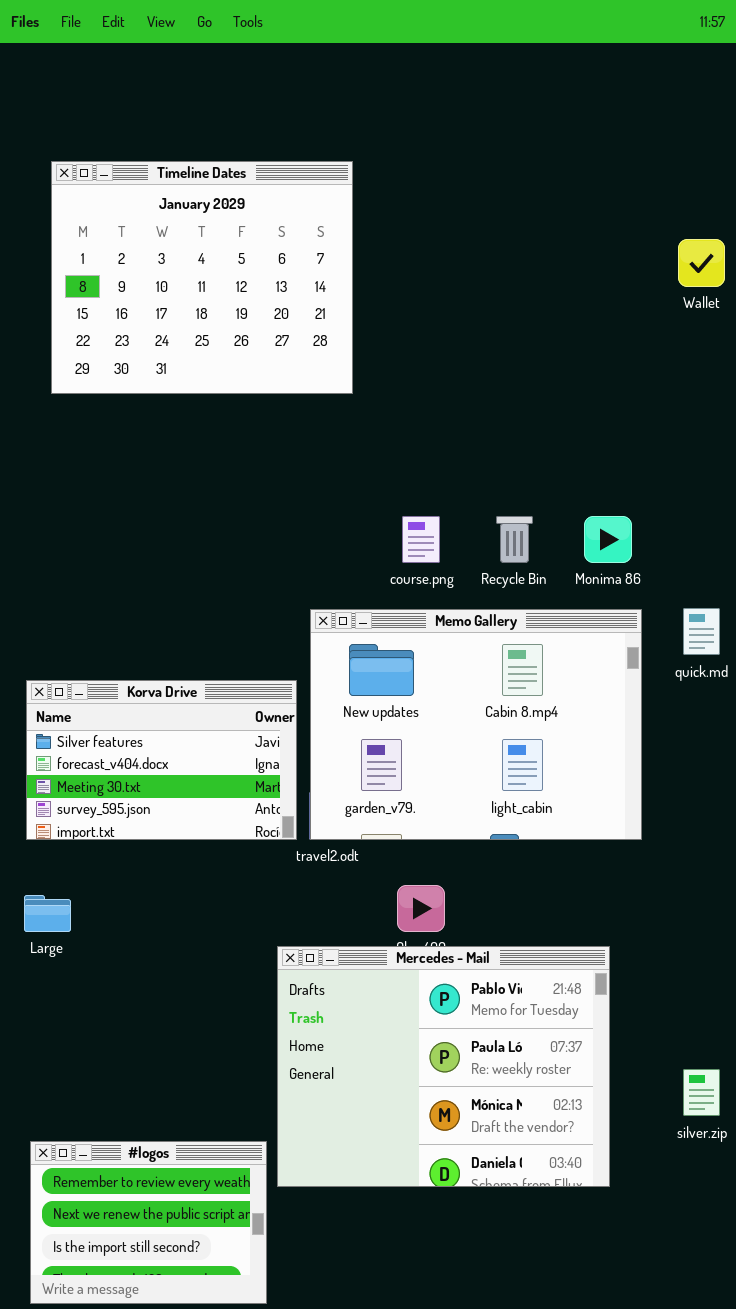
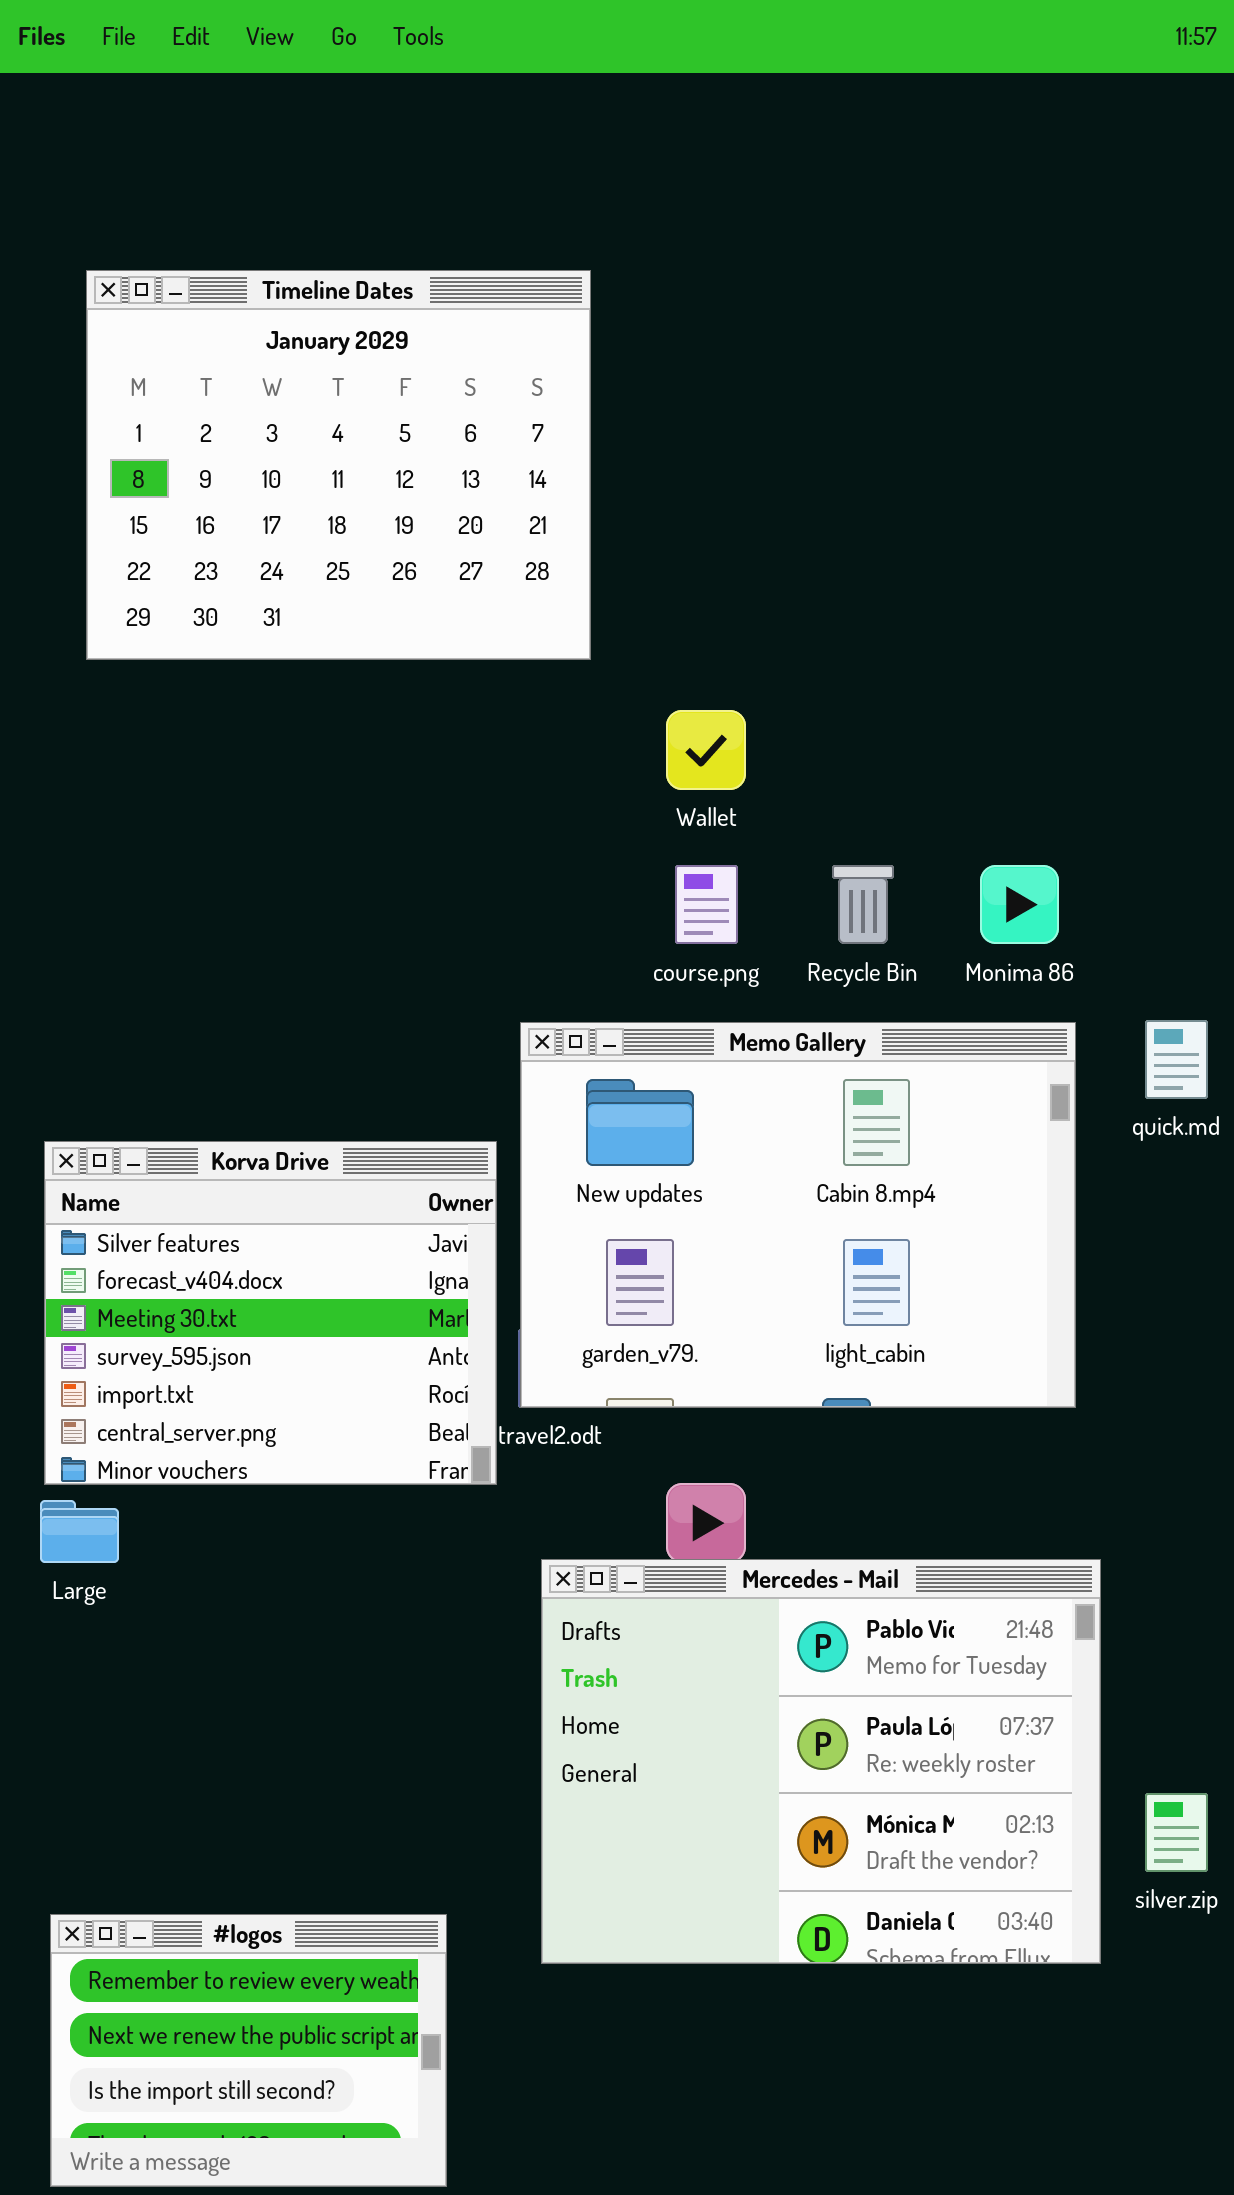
Wallet: [678,239,725,287] -> [666,710,746,790], moved
Korva Drive: [26,680,297,840] -> [44,1141,497,1485], resized
Mercedes - Mail: [277,946,610,1187] -> [541,1559,1101,1964], moved

